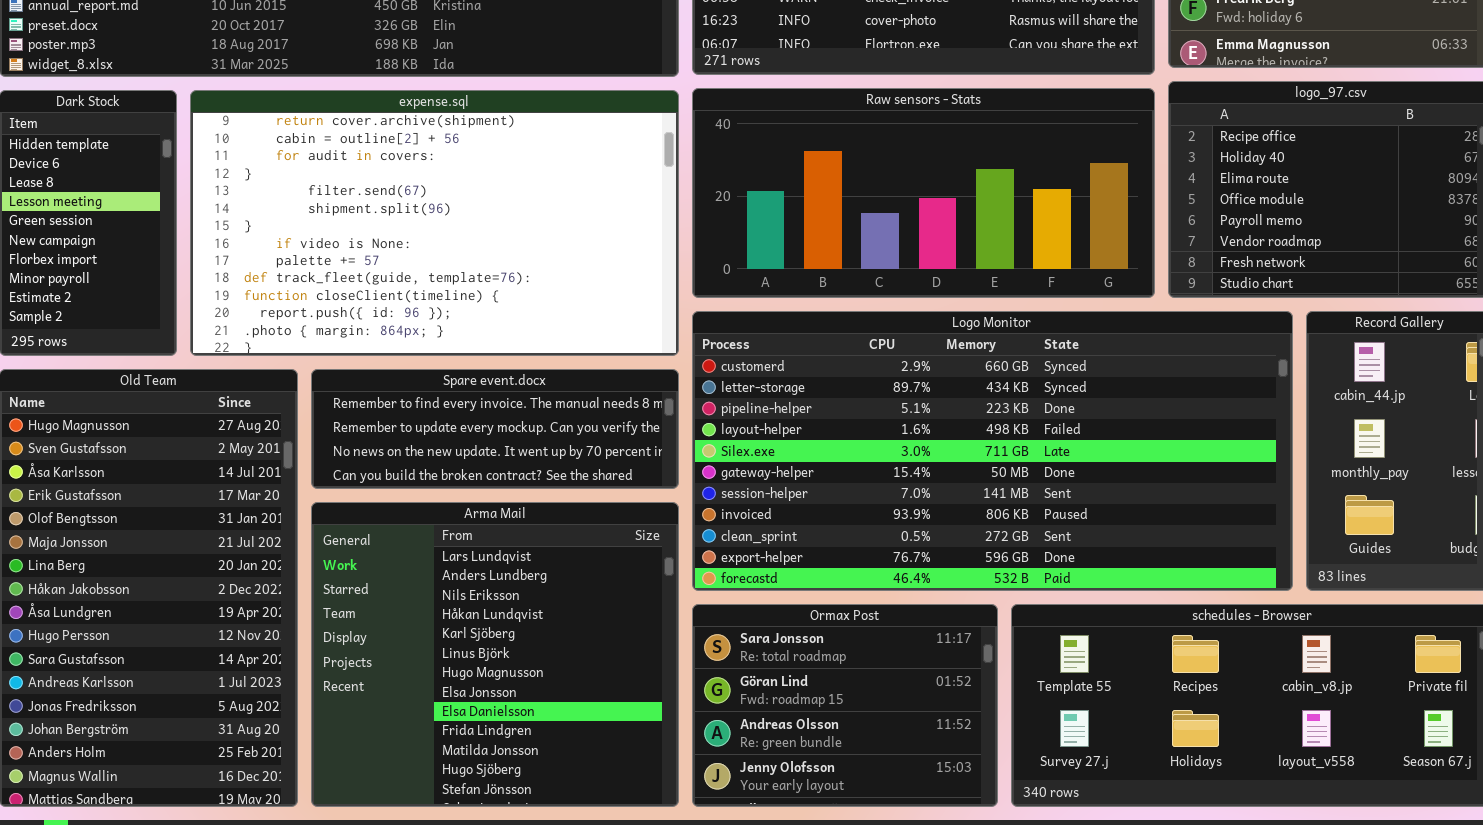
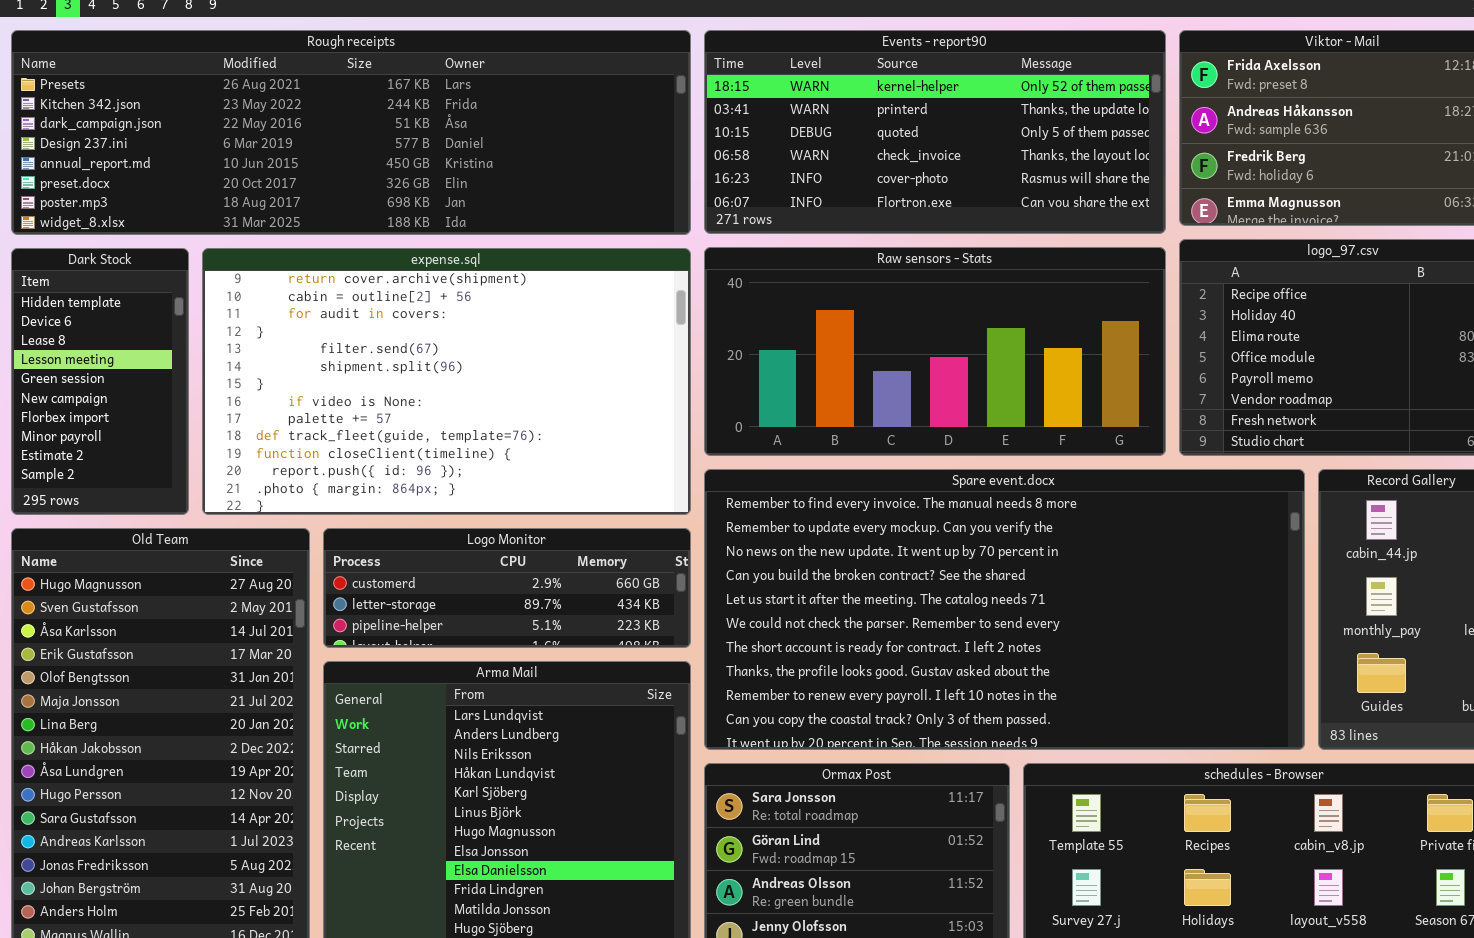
Logo Monitor: [692,311,1293,591] -> [323,528,691,648], moved, resized
Spare event.docx: [311,369,679,489] -> [704,469,1305,750], moved, resized

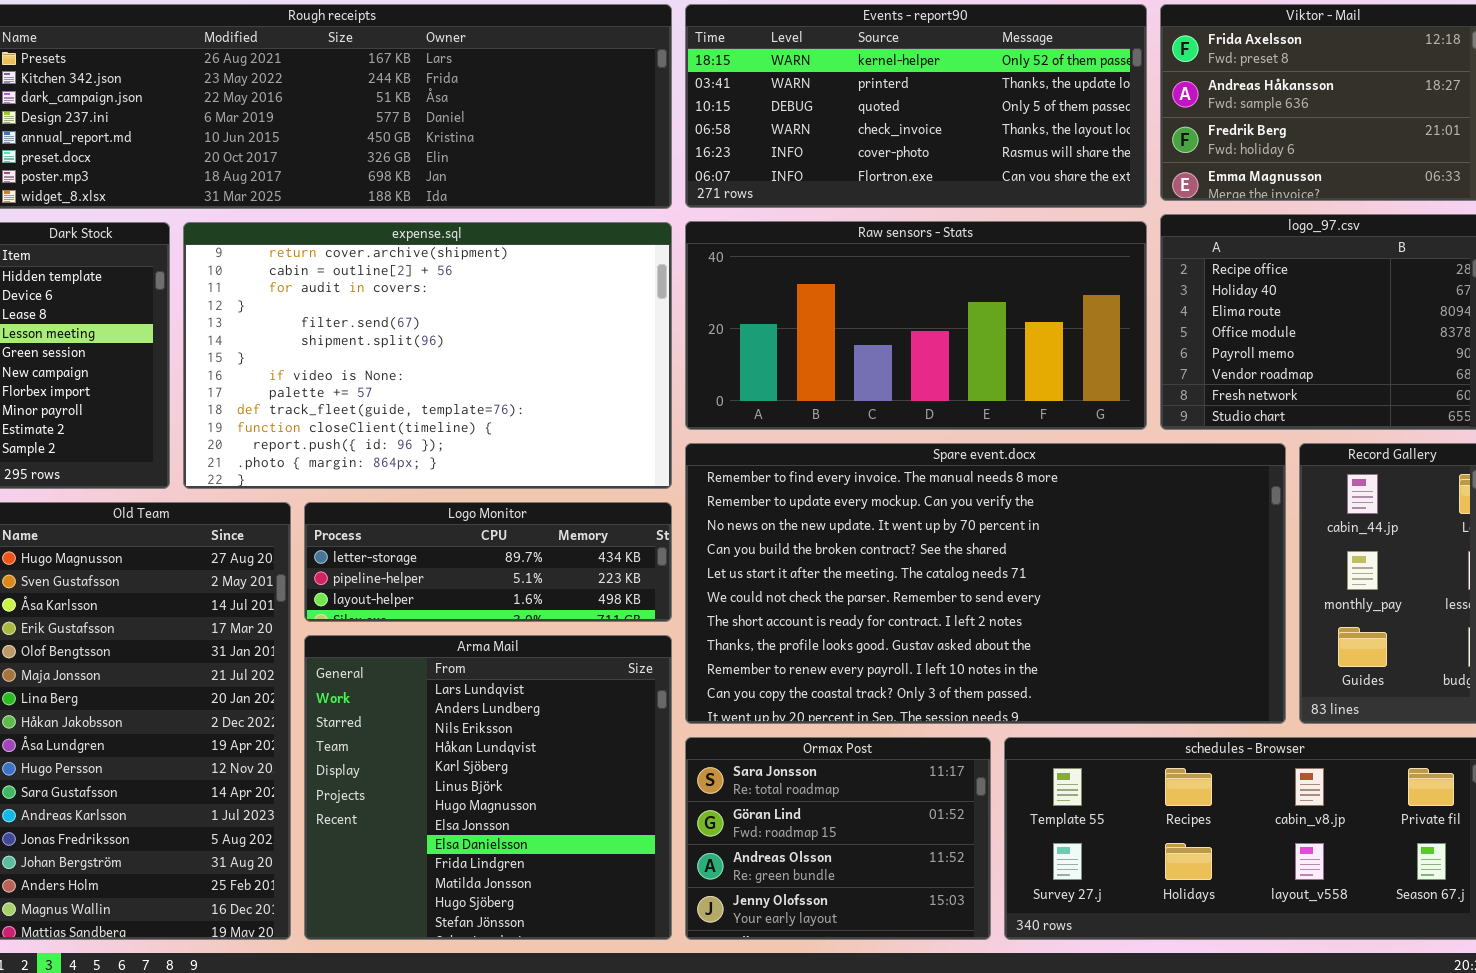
Logo Monitor: [323,528,691,648] -> [304,502,672,622], scrolled down 1 row

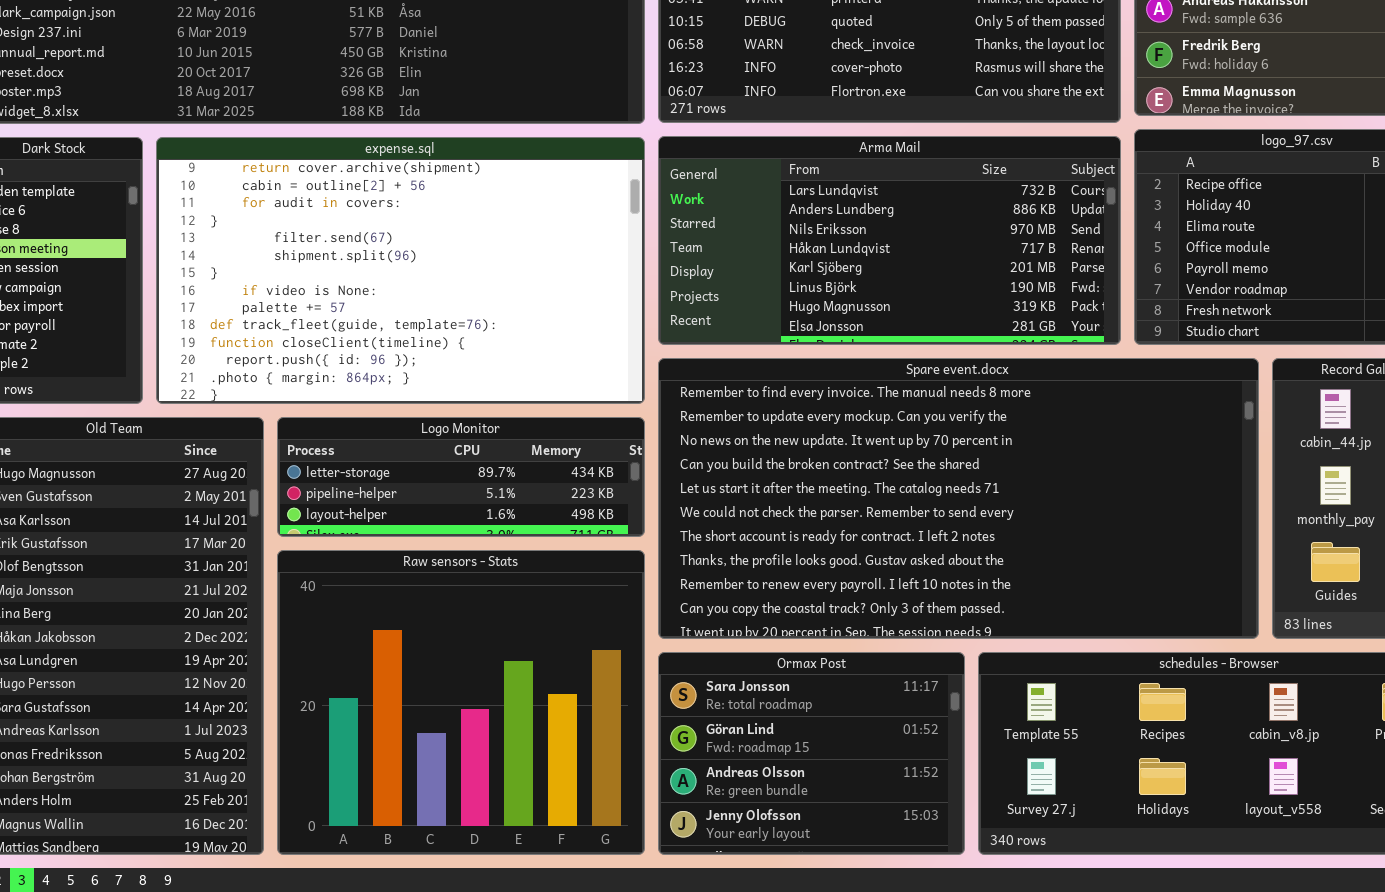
Raw sensors - Stats: [685,221,1147,430] -> [277,550,645,855], moved, resized
Arma Mail: [304,635,672,940] -> [658,136,1121,345], moved, resized

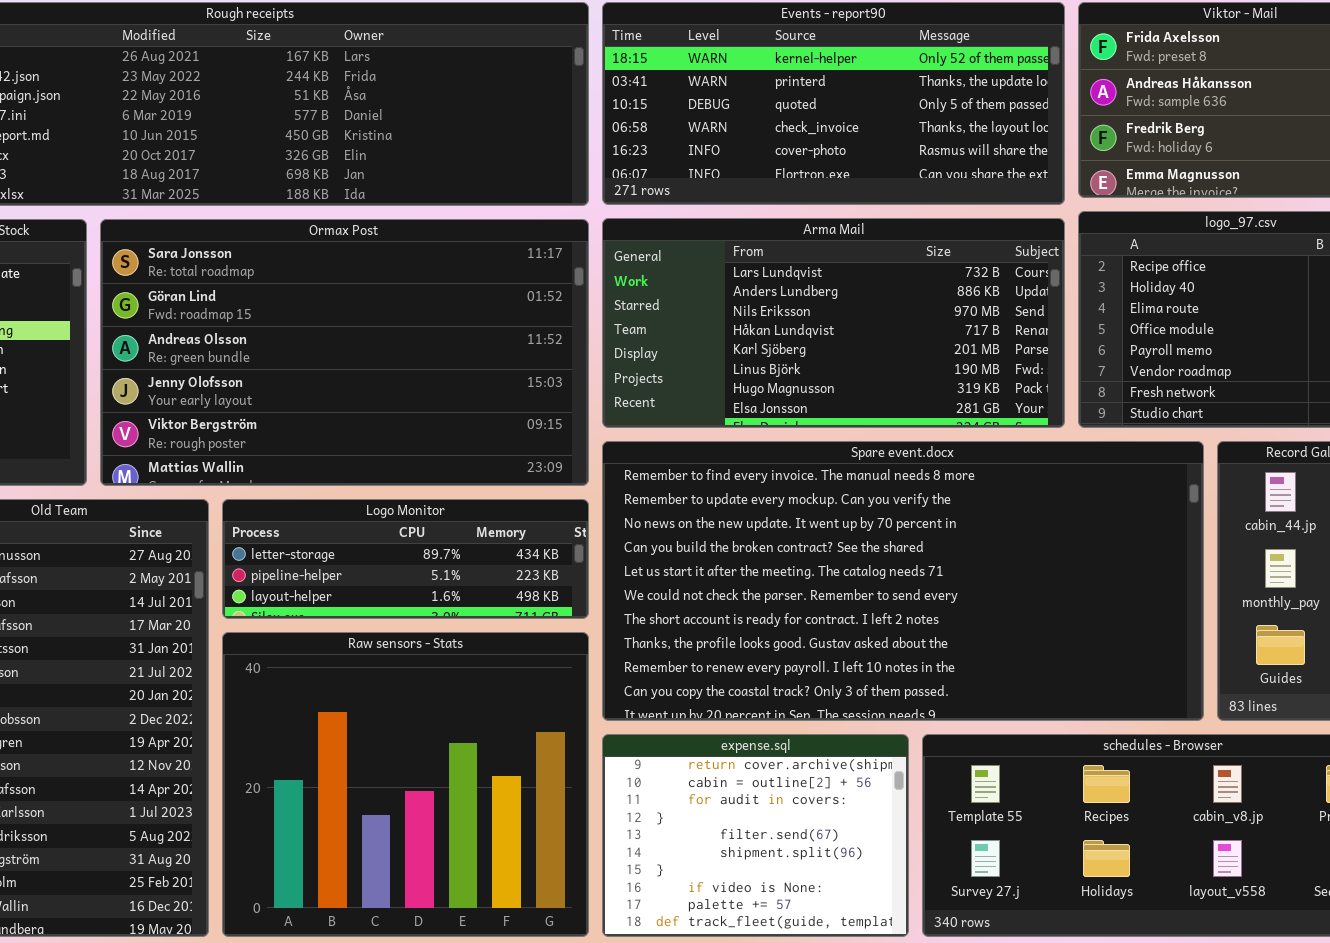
expense.sql: [156,137,645,404] -> [602,734,909,937], moved, resized
Ormax Post: [658,652,965,855] -> [100,219,589,486], moved, resized

